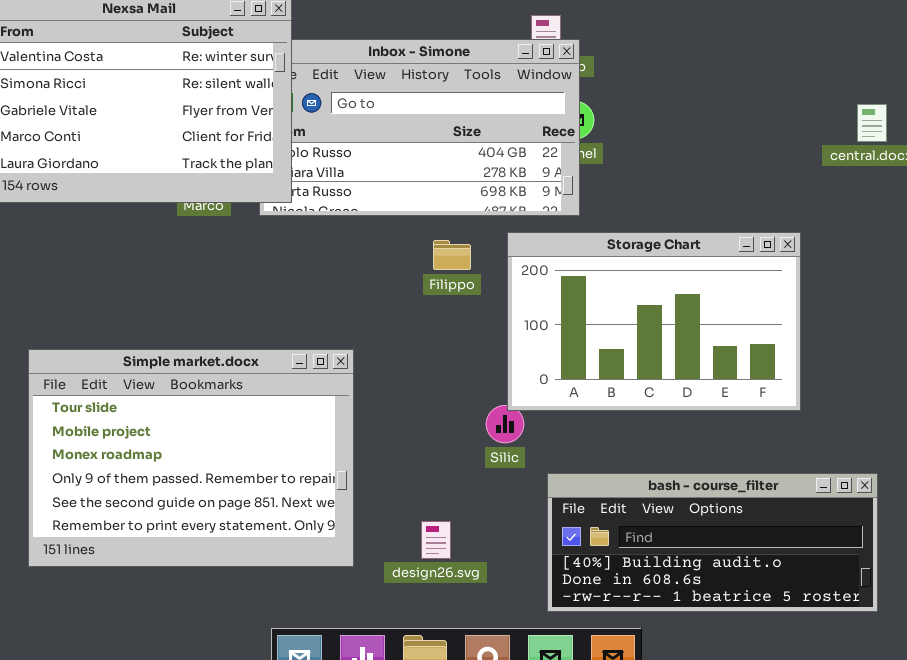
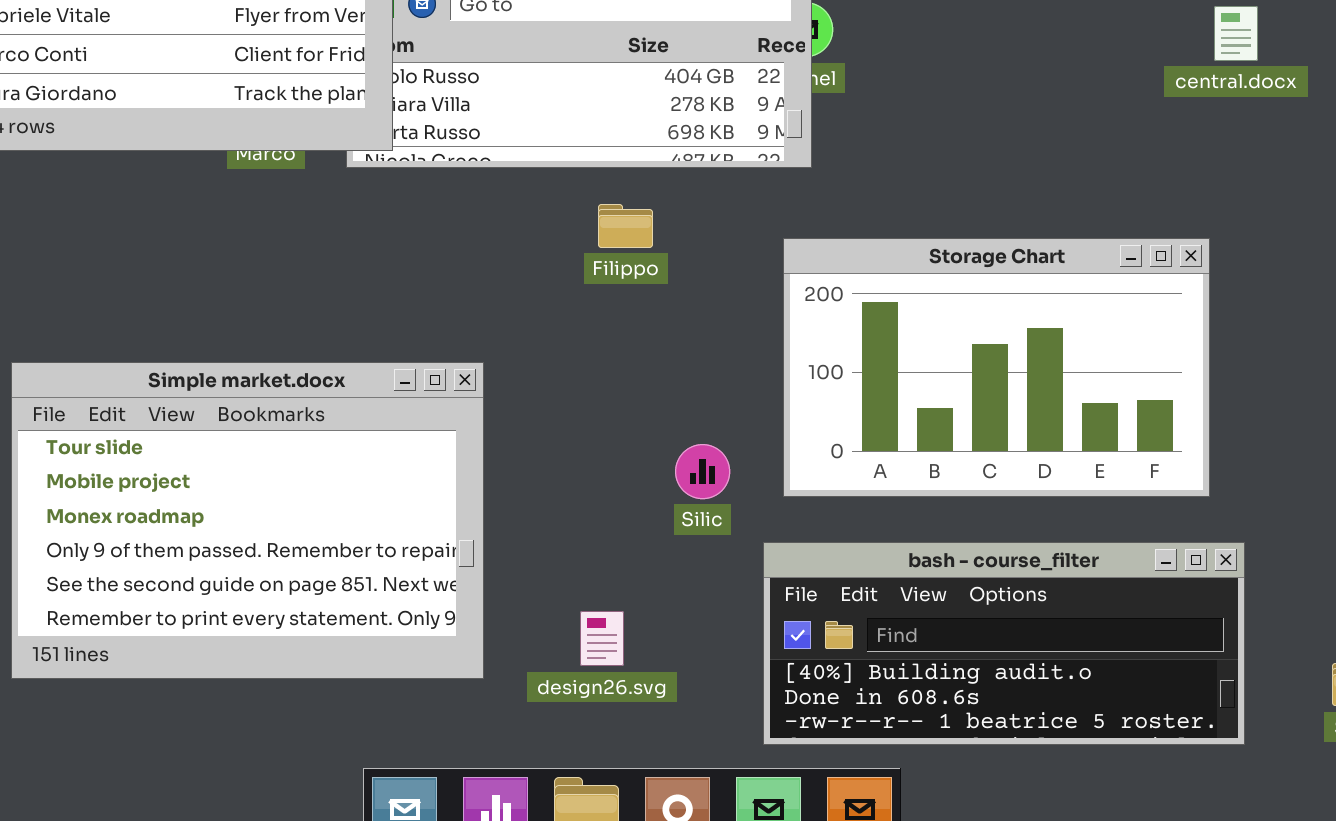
Storage Chart: [507,232,801,411] -> [783,238,1210,497], moved

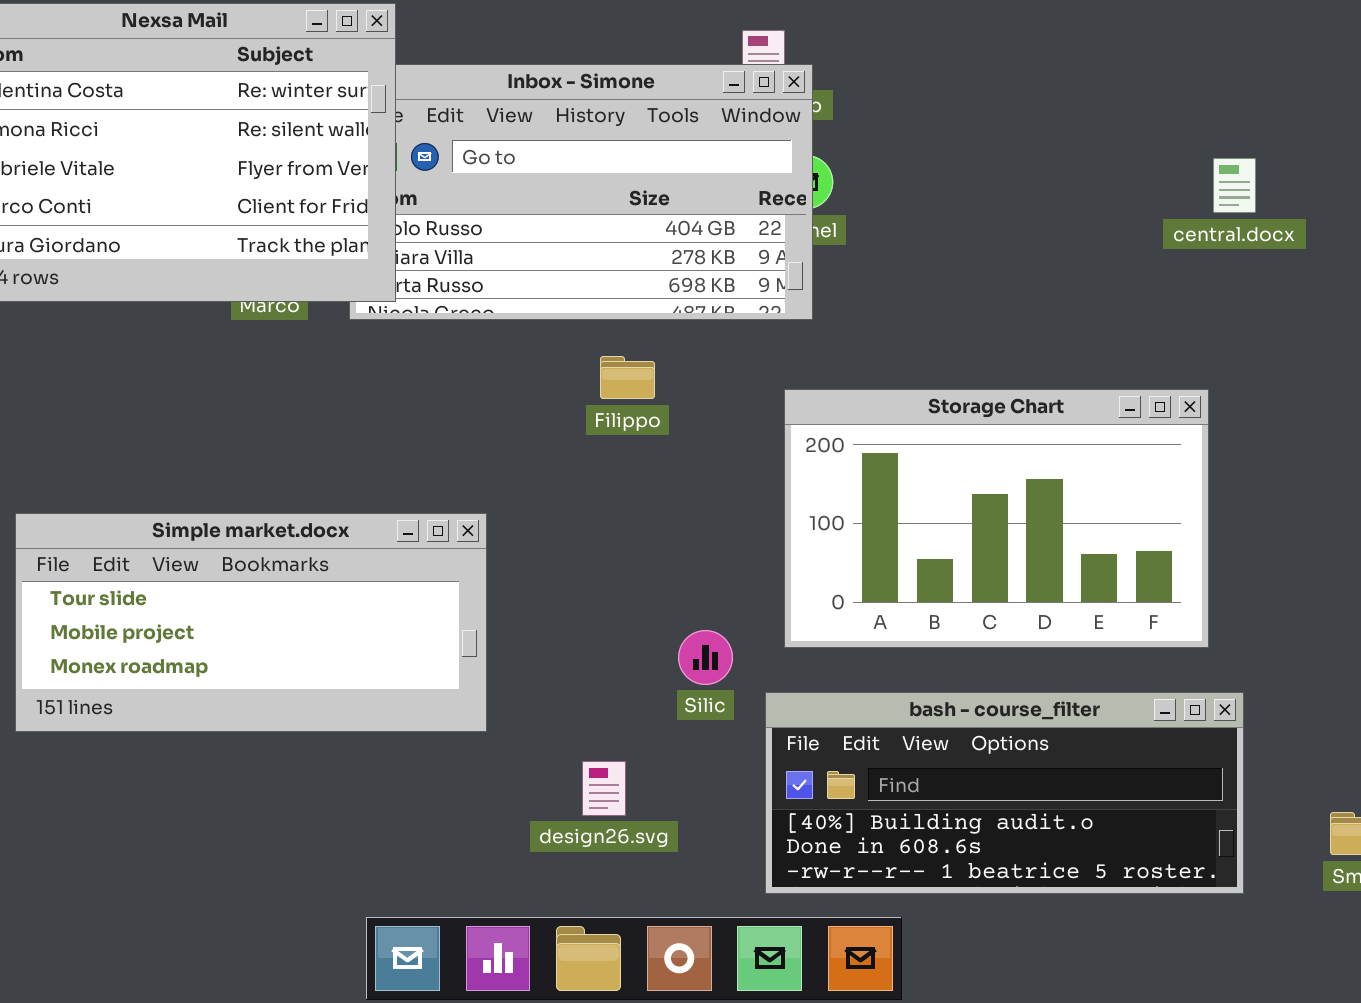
Simple market.docx: [11,362,484,679] -> [15,513,487,732], resized
Silic: [675,444,730,499] -> [678,630,733,685], moved

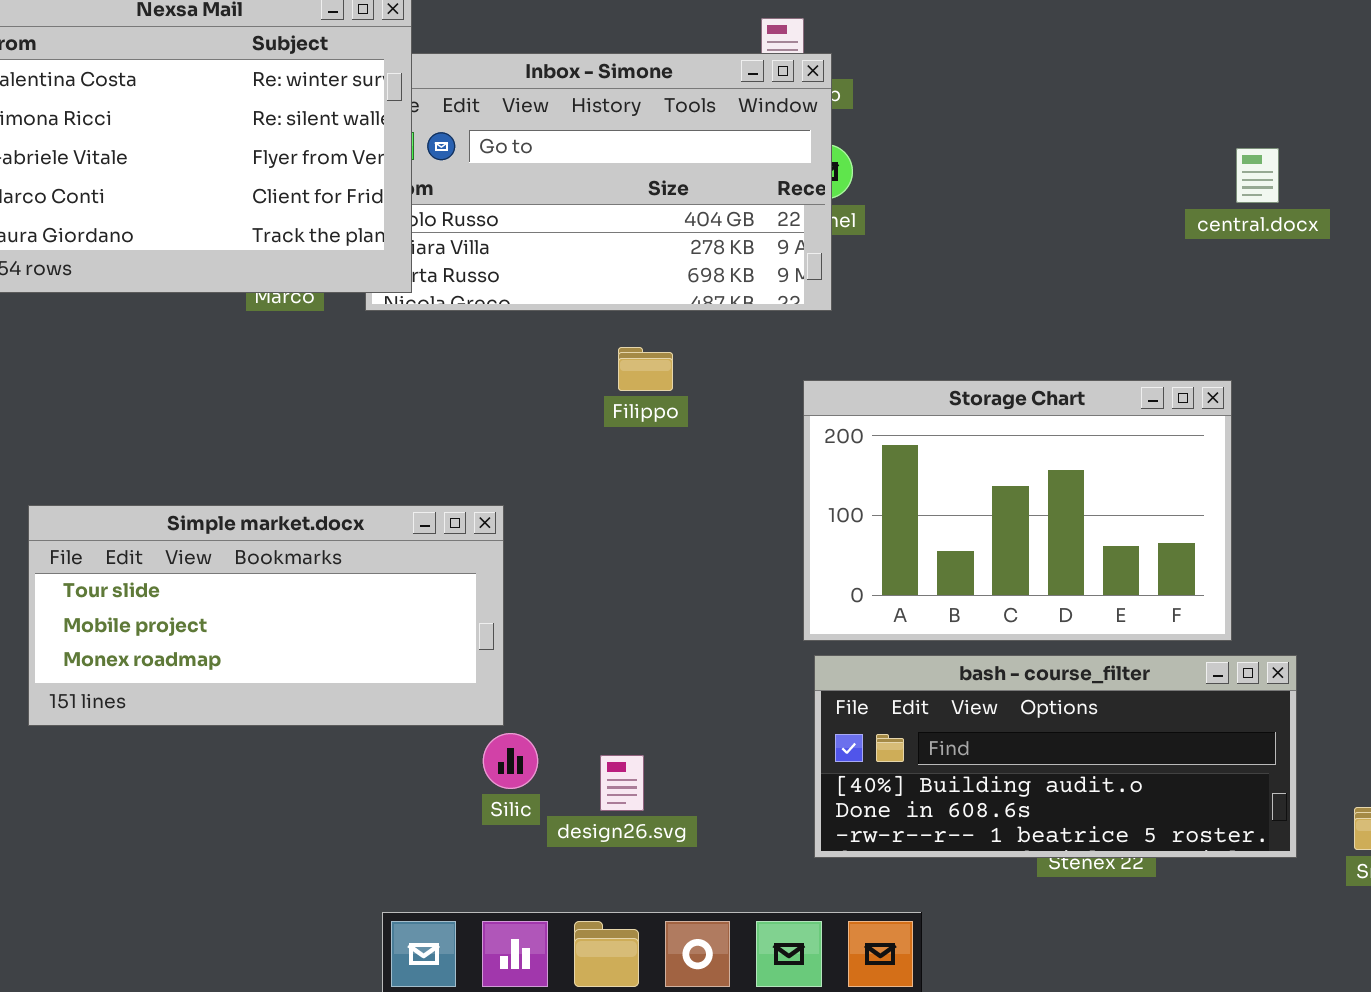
Silic: [678,630,733,685] -> [483,733,538,789], moved
bash - course_filter: [765,692,1244,894] -> [814,655,1297,858], moved

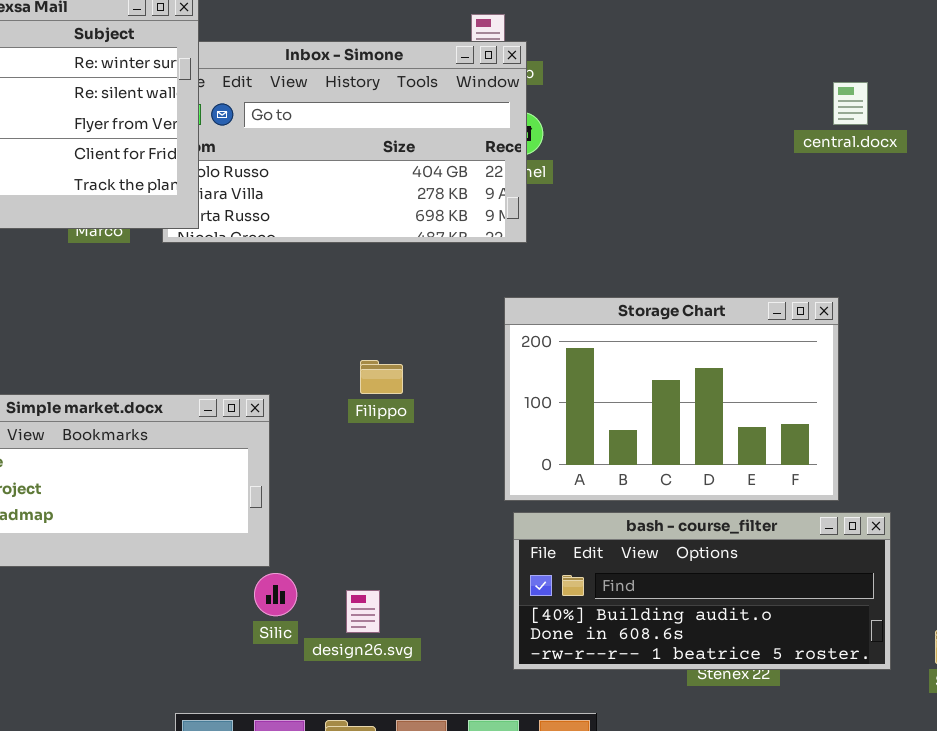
central.docx: [1236,148,1279,203] -> [833,82,868,125], moved
Filippo: [618,347,673,391] -> [360,360,403,394], moved

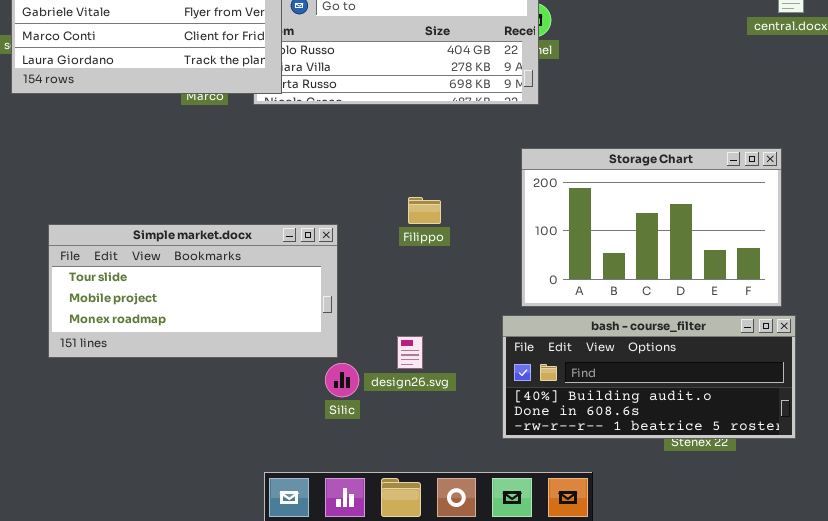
bash - course_filter: [513,512,891,670] -> [502,315,796,439], moved
design26.svg: [346,590,380,633] -> [397,336,423,369], moved

